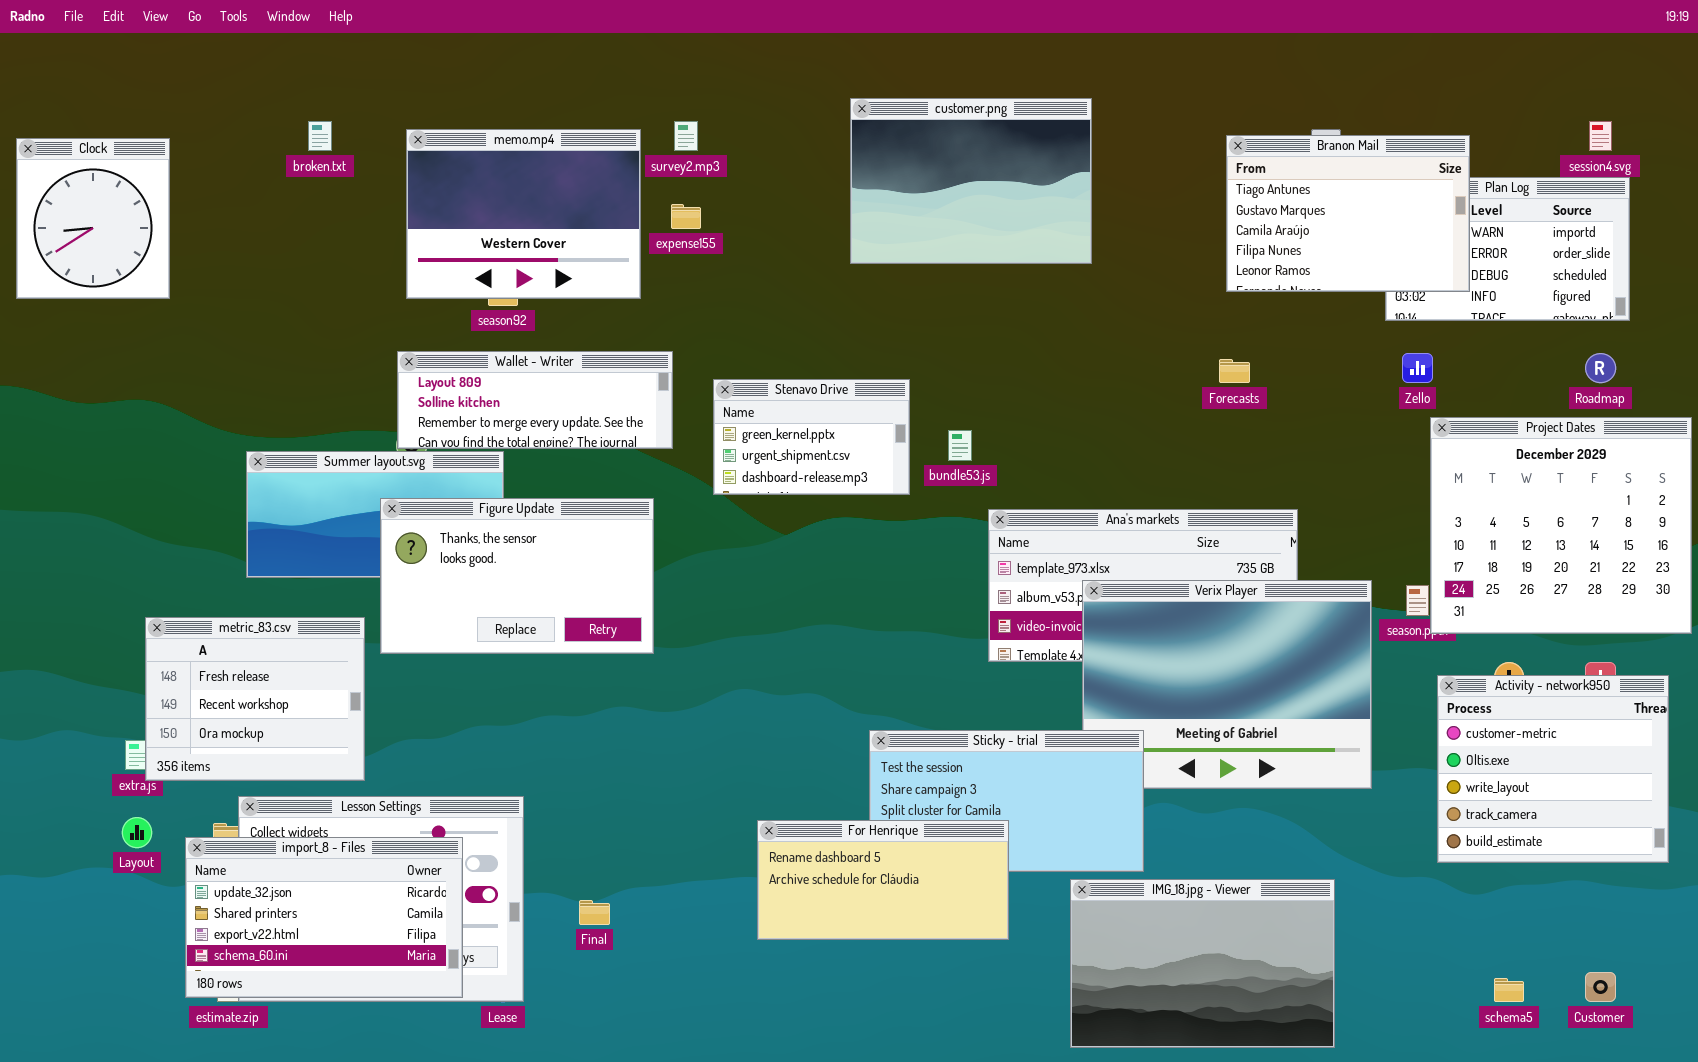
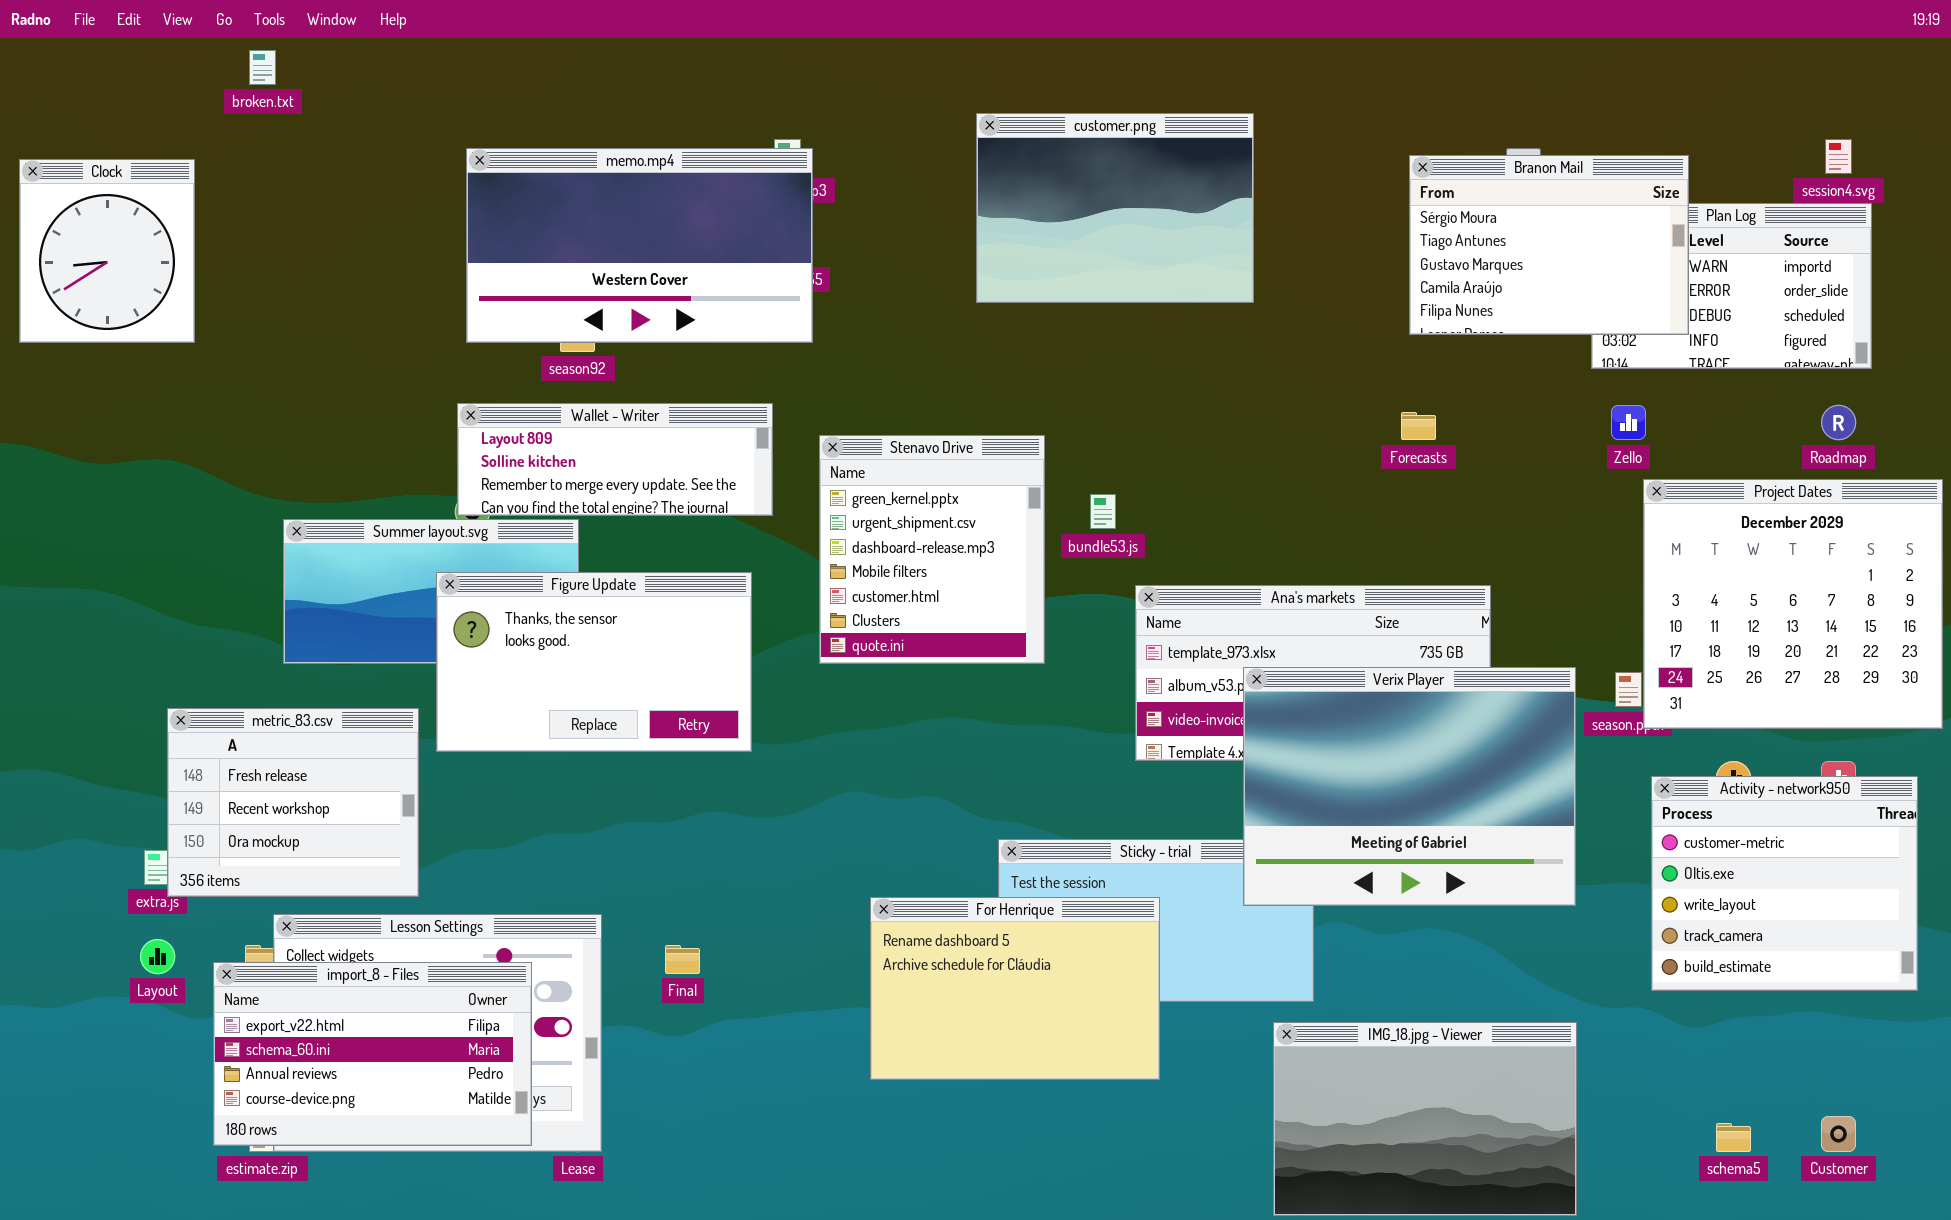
broken.txt: [308,121,332,151] -> [249,50,276,85], moved
memo.mp4: [406,129,641,299] -> [466,148,813,343], resized
Branon Mail: [1226,135,1470,292] -> [1409,155,1689,335], scrolled up 1 row
Stenavo Drive: [713,379,910,495] -> [819,435,1045,664], resized
Verix Player: [1082,580,1372,789] -> [1243,667,1576,906], raised
For Henrique: [757,820,1009,940] -> [870,897,1160,1080], resized
import_8 - Files: [185,837,463,998] -> [213,962,532,1146], scrolled down 2 rows
IMG_18.jpg - Viewer: [1070,879,1335,1048] -> [1273,1022,1577,1216], moved
Final: [579,900,610,925] -> [665,945,700,974], moved

